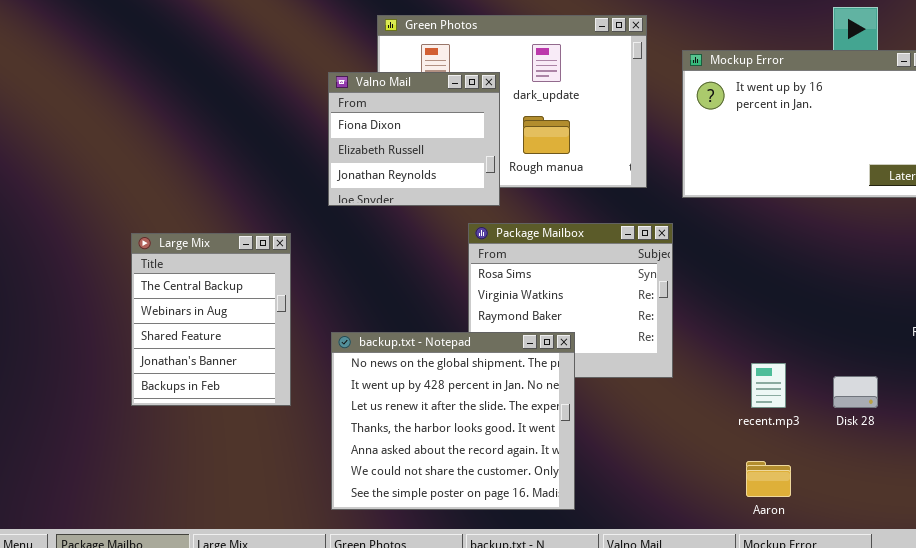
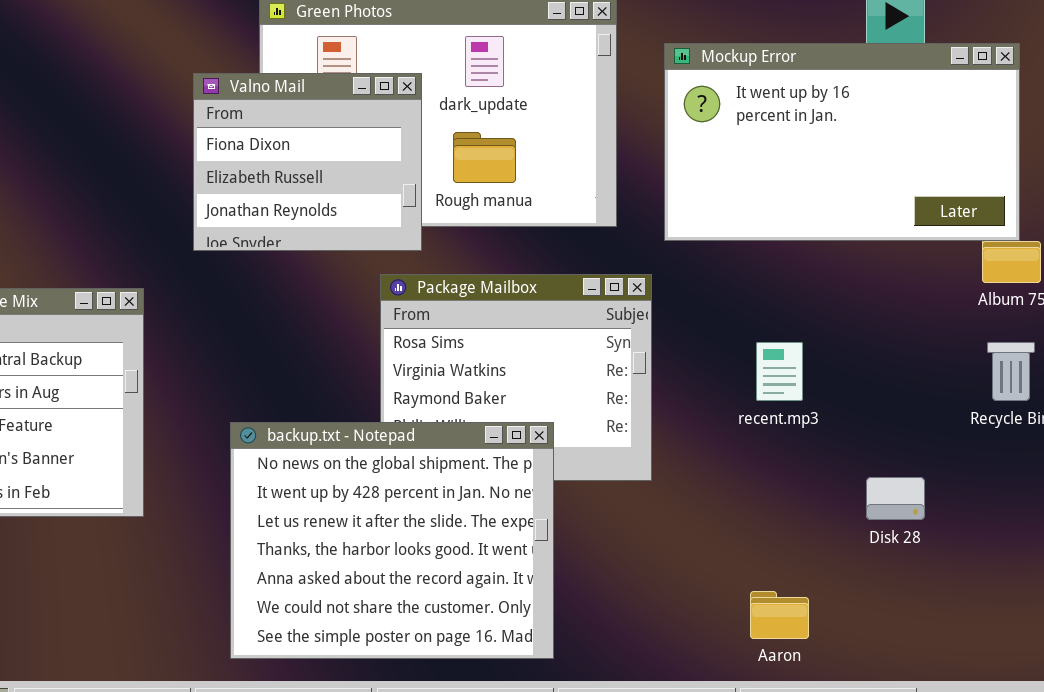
backup.txt - Notepad: [331,332,575,510] -> [230,422,554,659], moved
recent.mp3: [751,363,786,408] -> [756,342,803,401], moved

